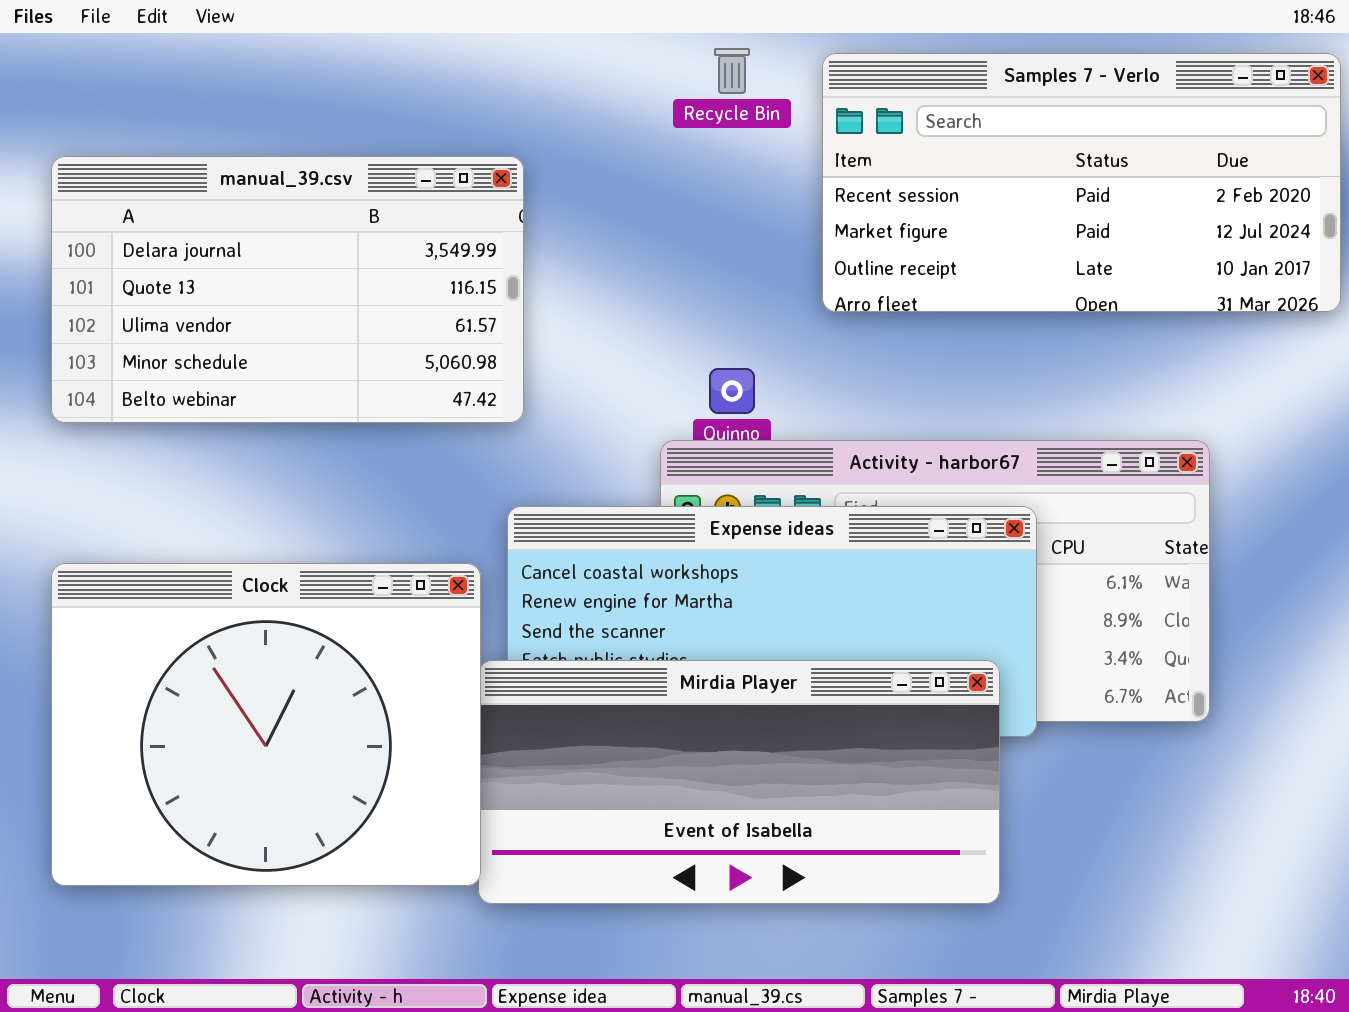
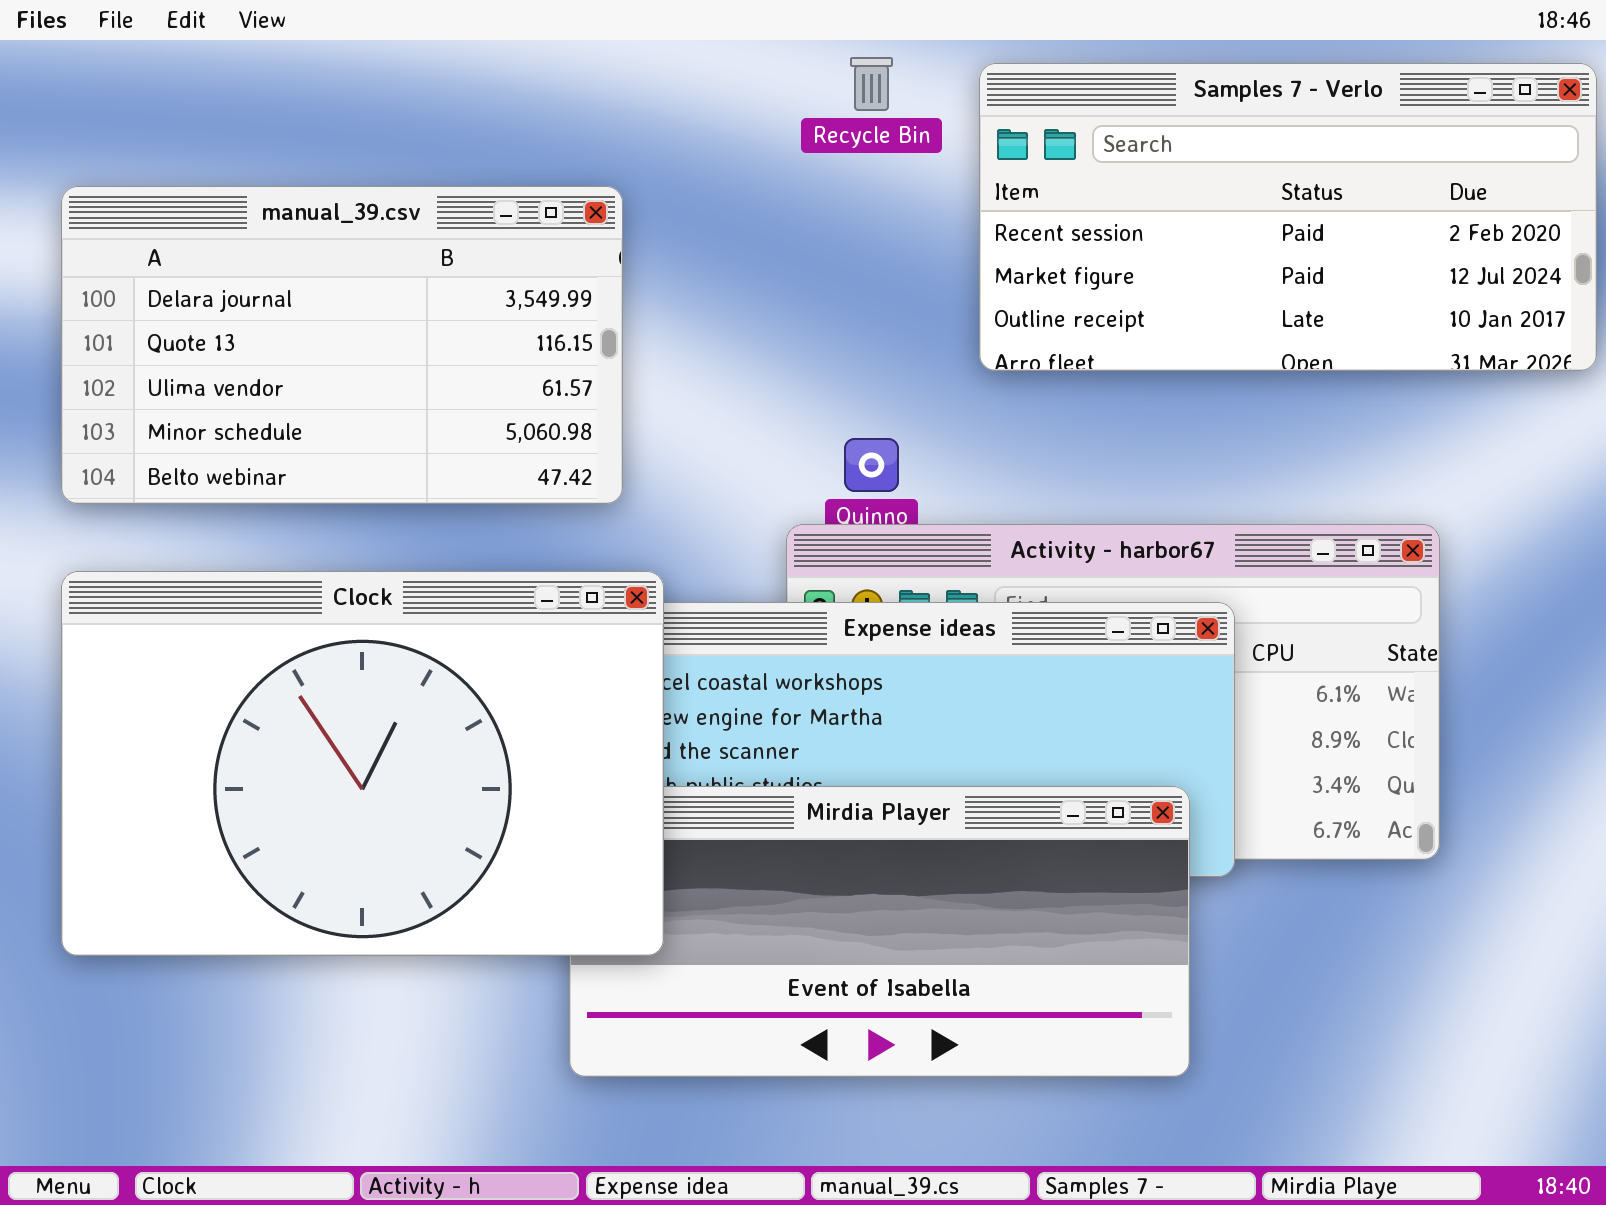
Clock: [51,563,481,886] -> [61,571,664,956], moved, resized

